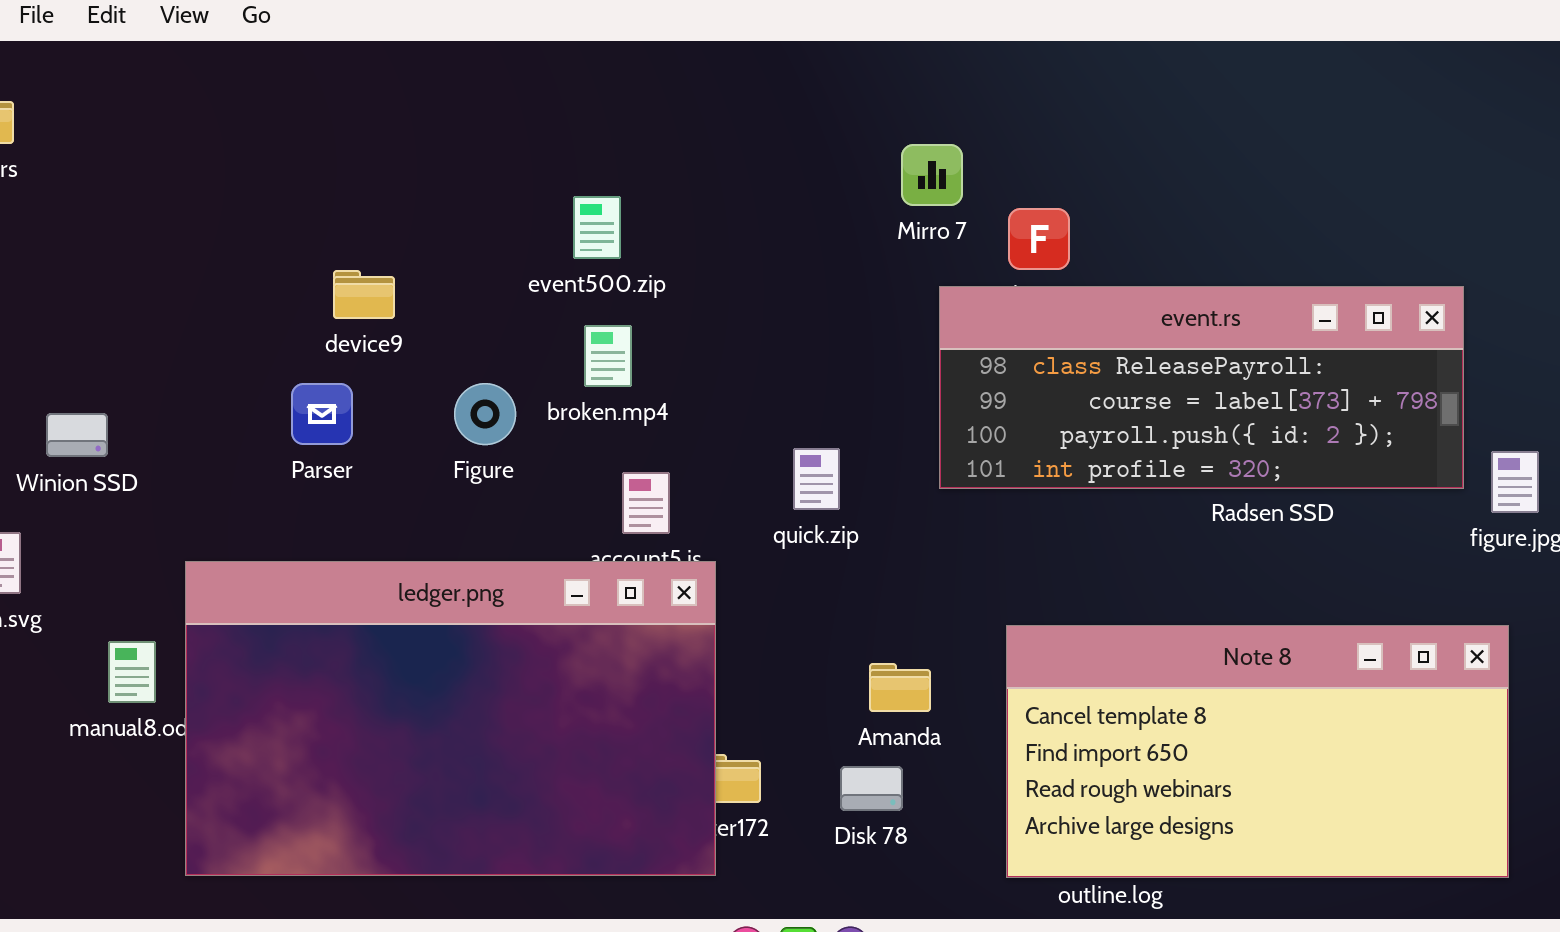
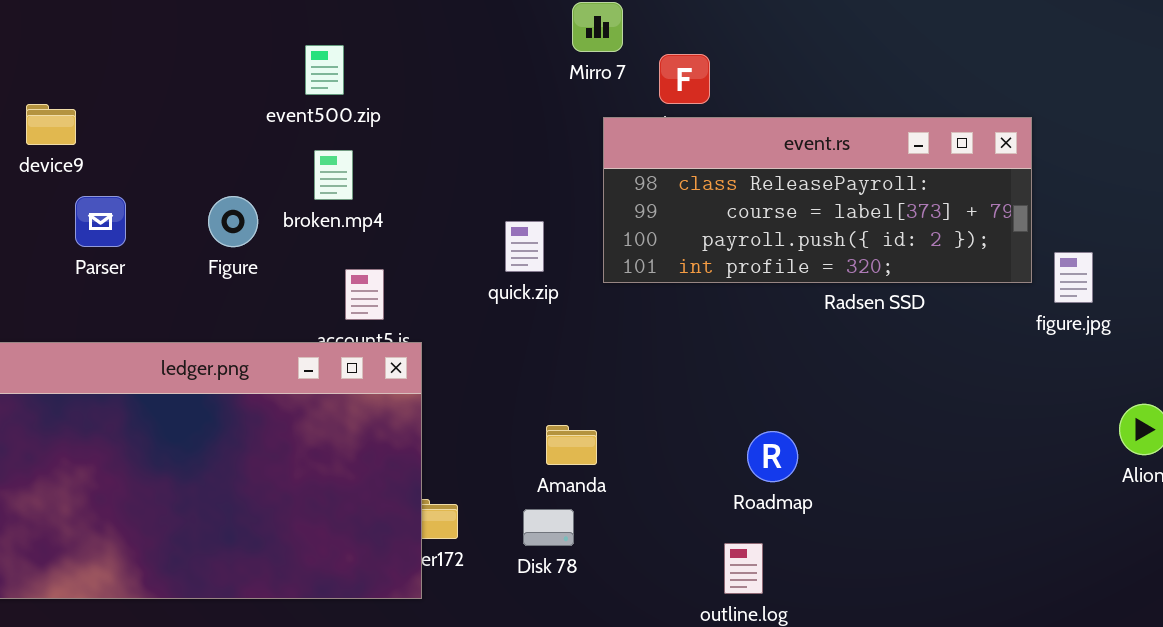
device9: [333,270,395,319] -> [26,104,76,145], moved
quick.zip: [793,448,840,510] -> [505,221,544,272], moved
Note 8: [1006,625,1509,878] -> none, closed

